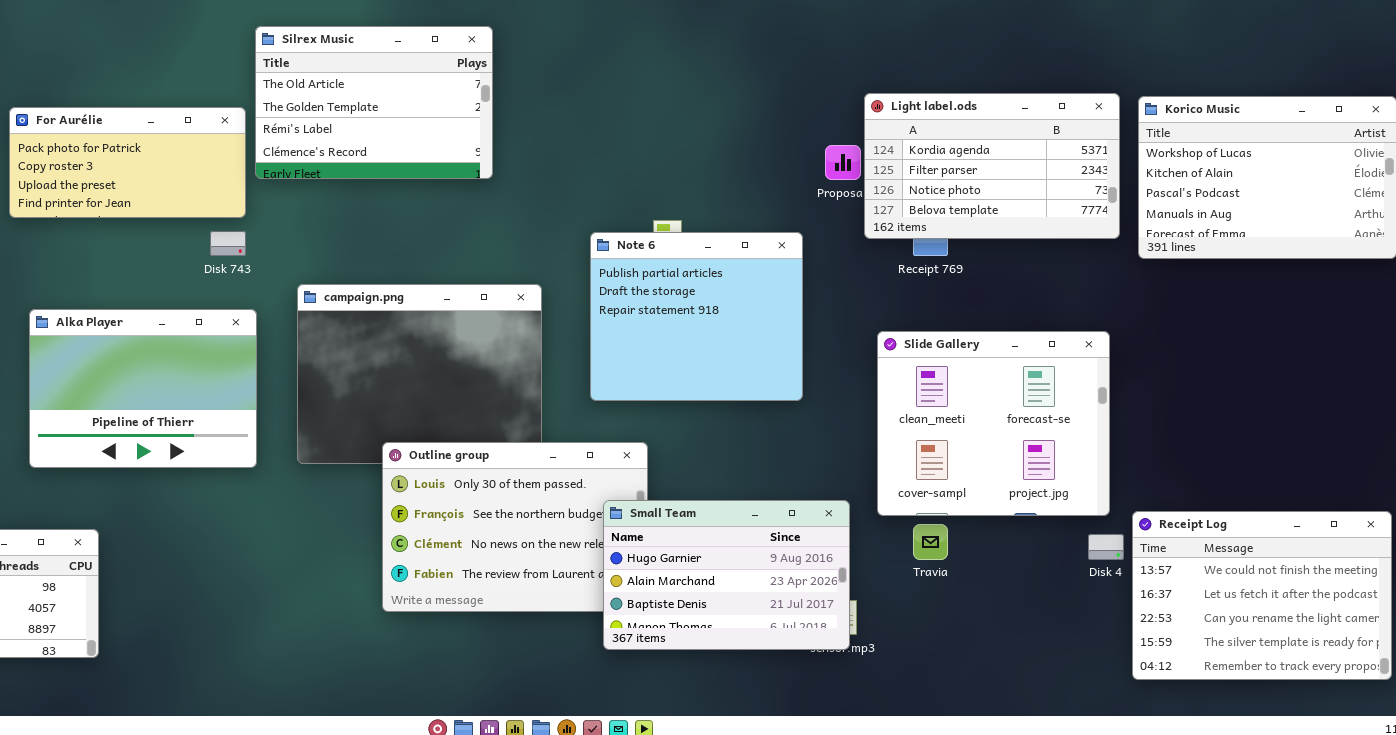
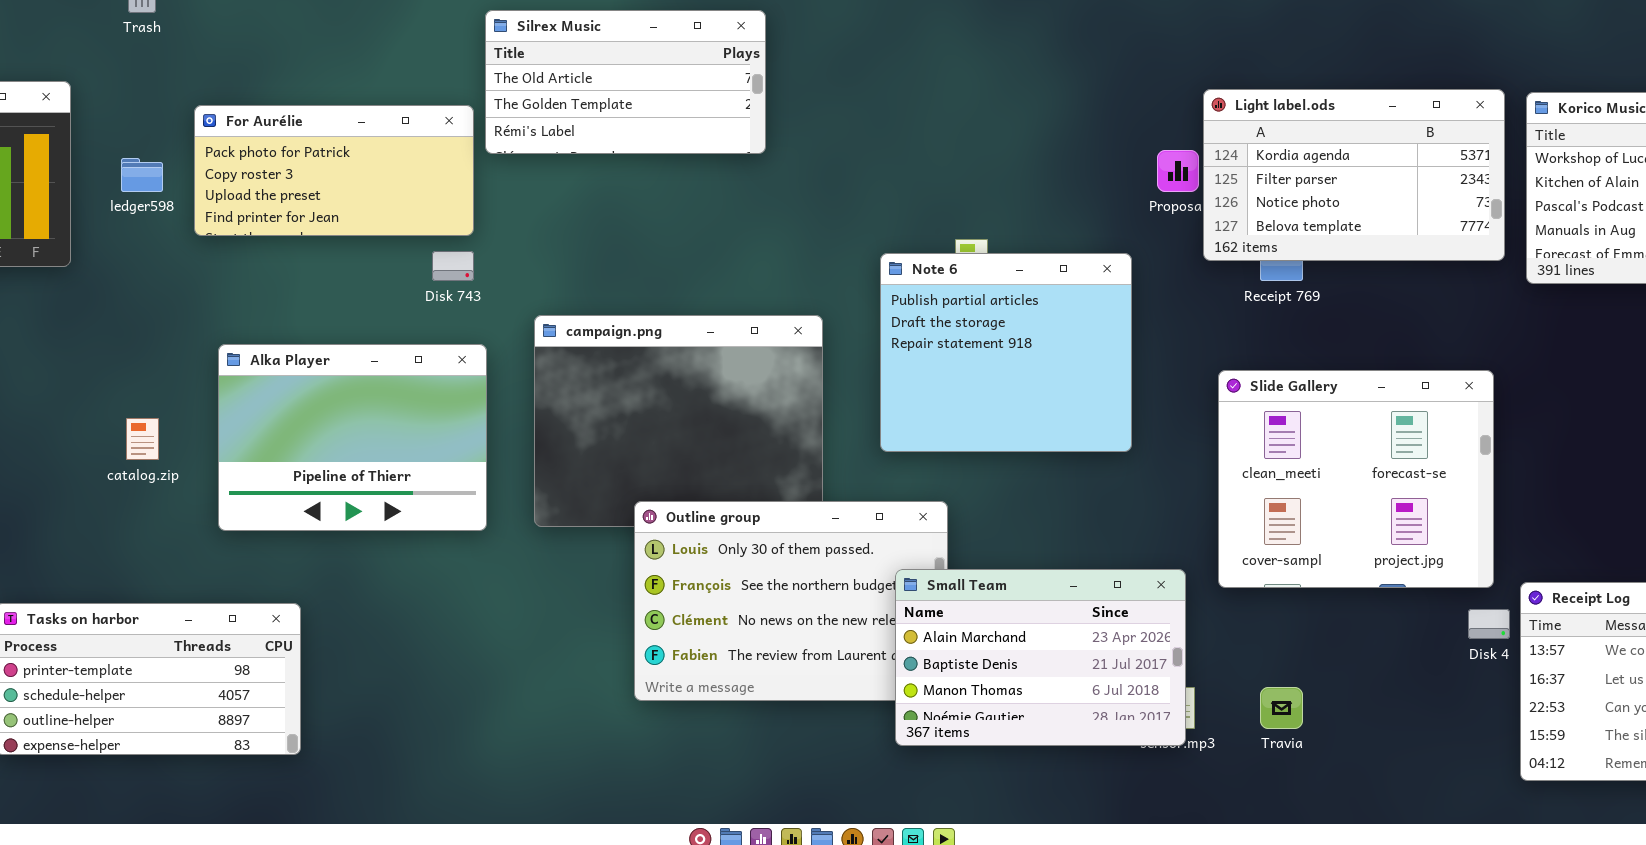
Silrex Music: [255,26,493,179] -> [485,10,766,154], resized
Small Team: [603,500,850,650] -> [895,569,1186,746], scrolled down 1 row
Travia: [913,524,948,560] -> [1260,687,1303,729], moved

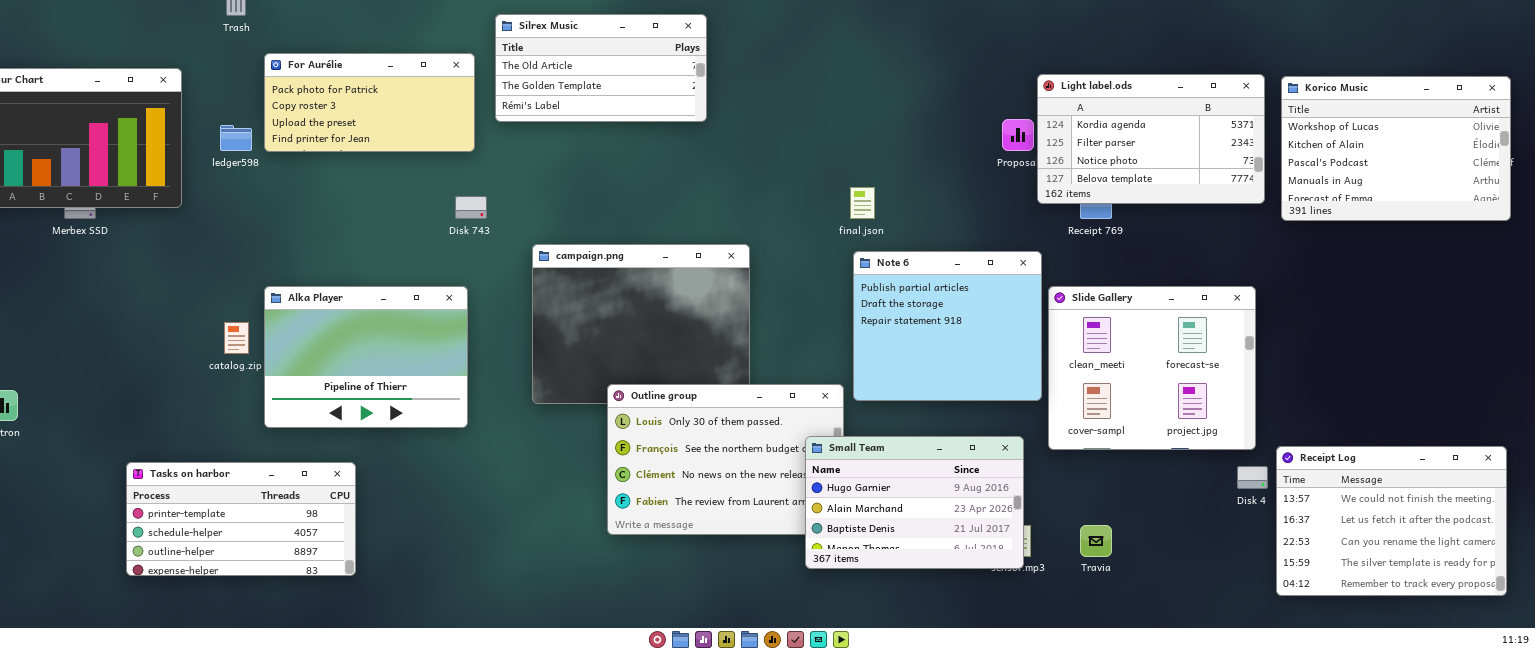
For Aurélie: [194,105,474,236] -> [264,53,475,152], moved
Note 6: [880,253,1132,452] -> [853,251,1042,401], moved
Alka Player: [218,344,487,531] -> [264,286,468,428], moved
Small Team: [895,569,1186,746] -> [805,436,1024,569], scrolled up 1 row

